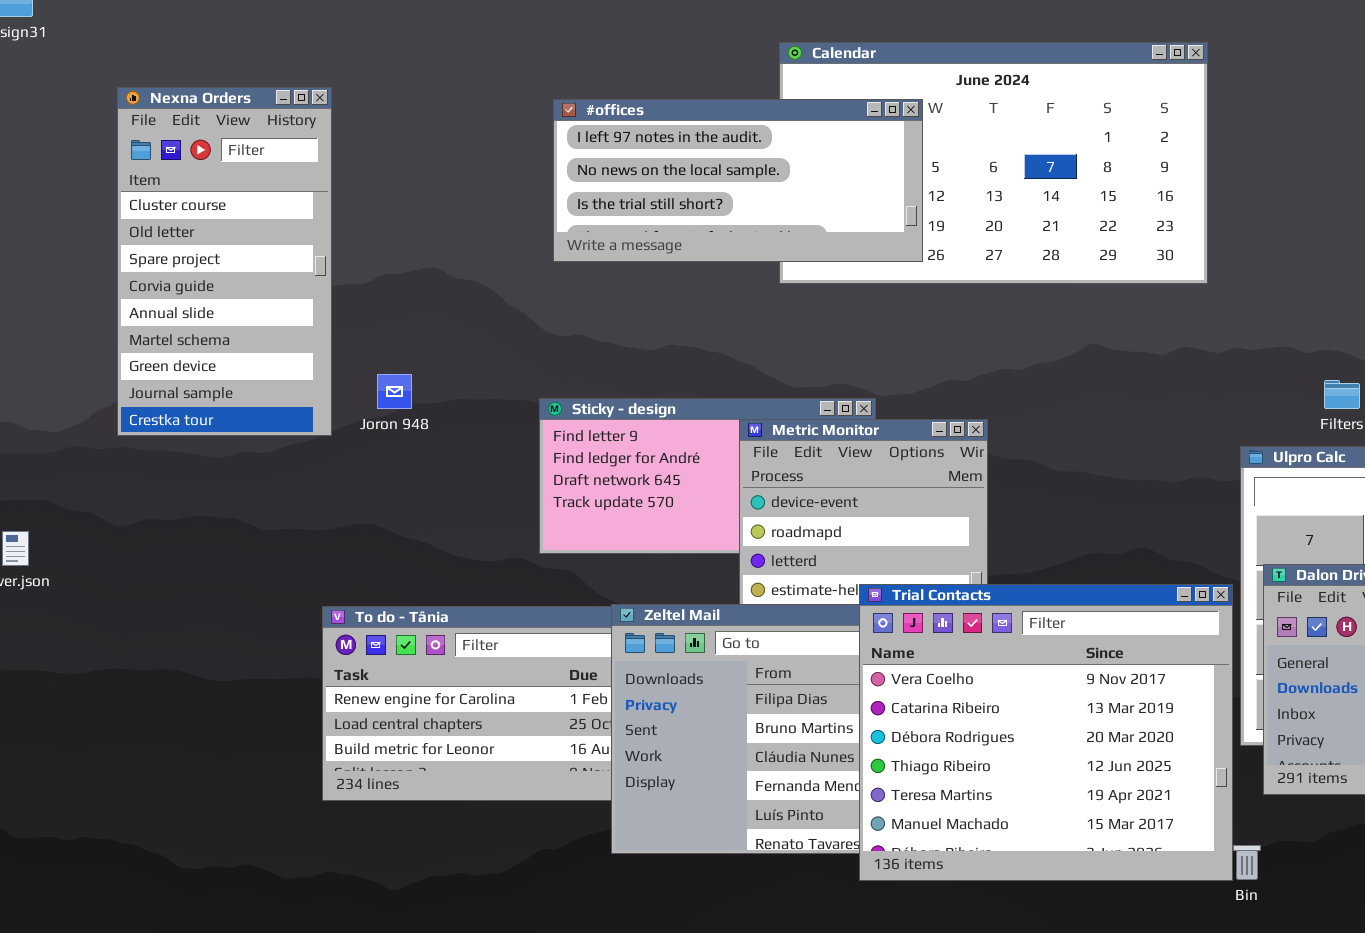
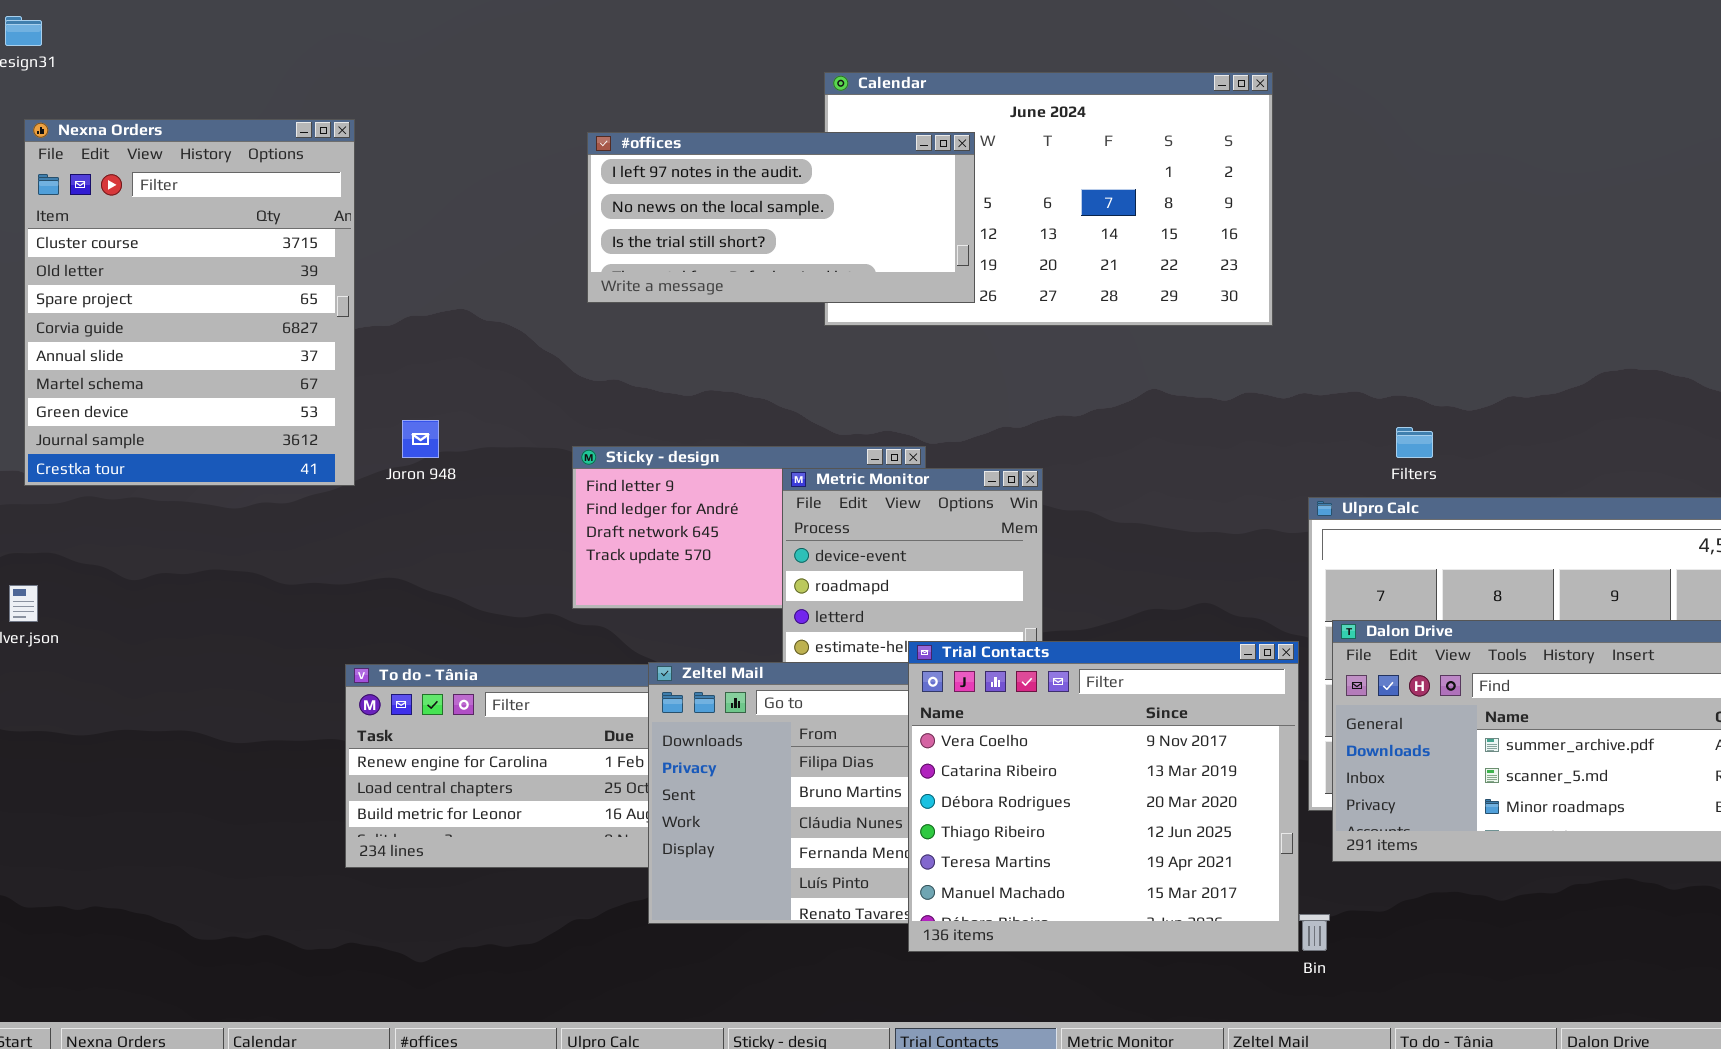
Nexna Orders: [117,87,332,436] -> [24,119,355,486], resized

